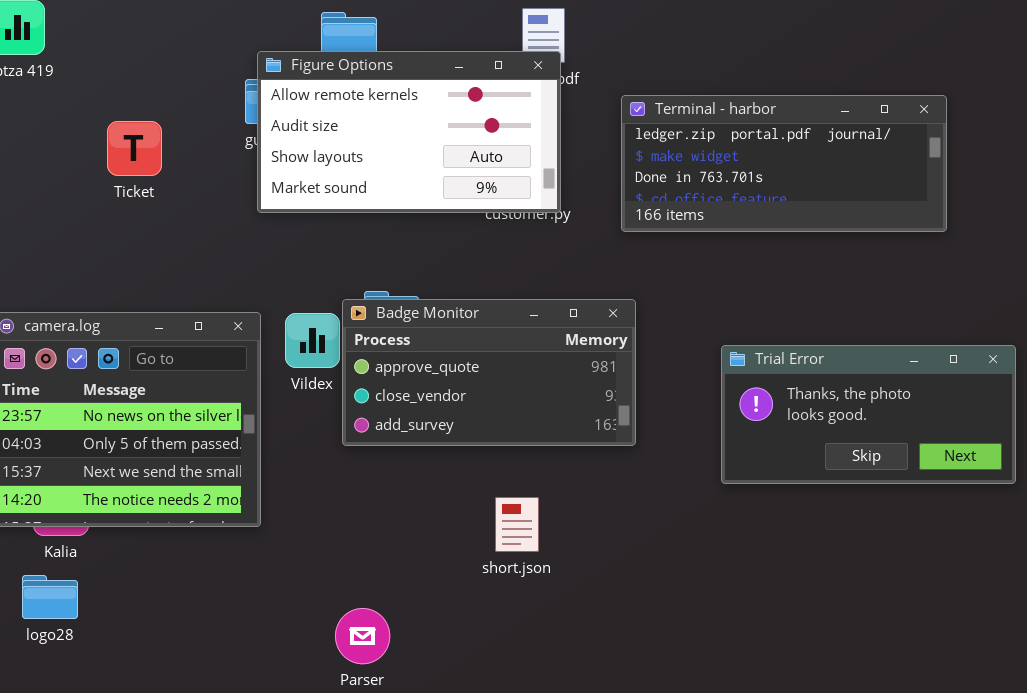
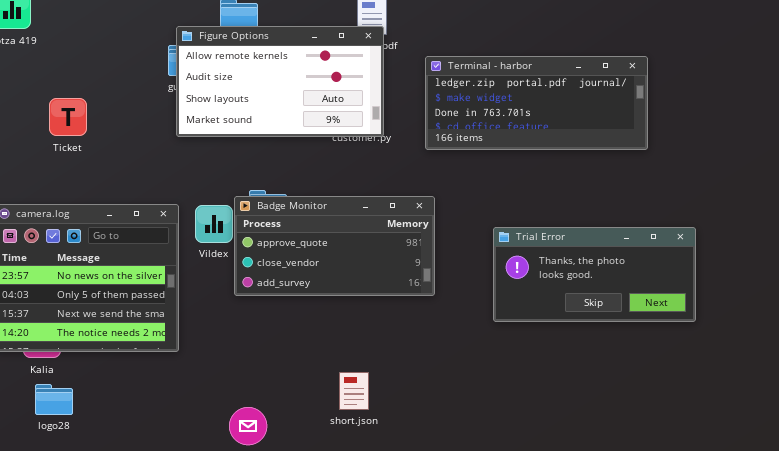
Ticket: [107,121,162,176] -> [49,98,87,136], moved
short.json: [495,497,539,552] -> [339,372,369,410], moved
logo28: [22,575,78,619] -> [35,384,73,415], moved

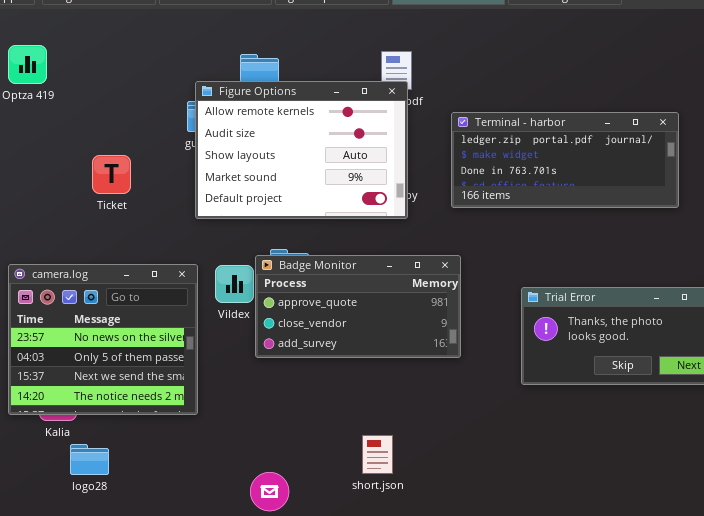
Figure Options: [176,26,384,137] -> [195,81,408,219], resized
Ticket: [49,98,87,136] -> [92,155,131,194], moved
logo28: [35,384,73,415] -> [70,444,109,475], moved

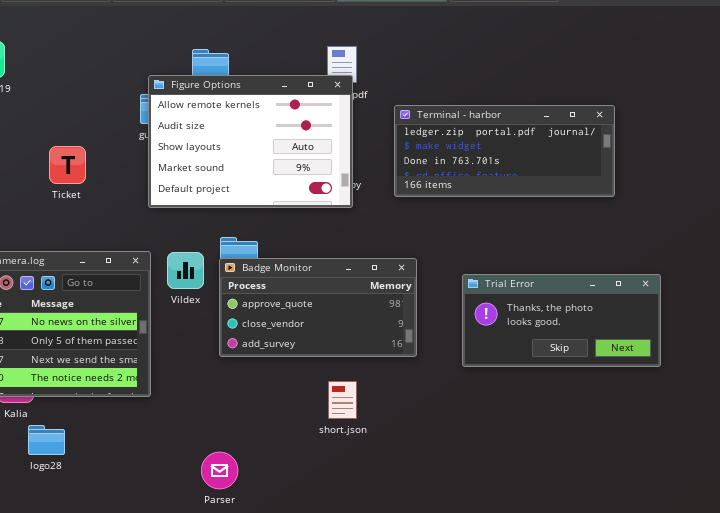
Badge Monitor: [255,255,461,358] -> [219,258,417,357], moved
short.json: [362,435,393,474] -> [328,381,357,419], moved

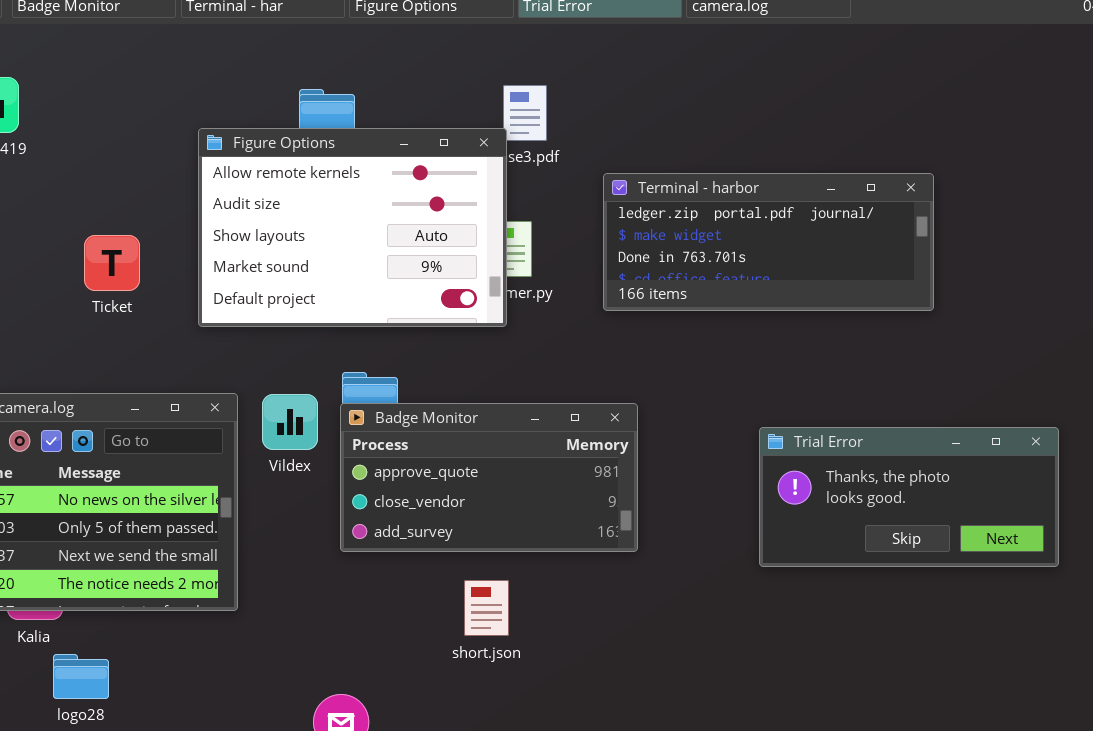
Figure Options: [148,75,353,208] -> [198,128,507,327], moved
Trial Error: [462,274,661,367] -> [759,427,1059,567], moved
short.json: [328,381,357,419] -> [464,580,509,636], moved

